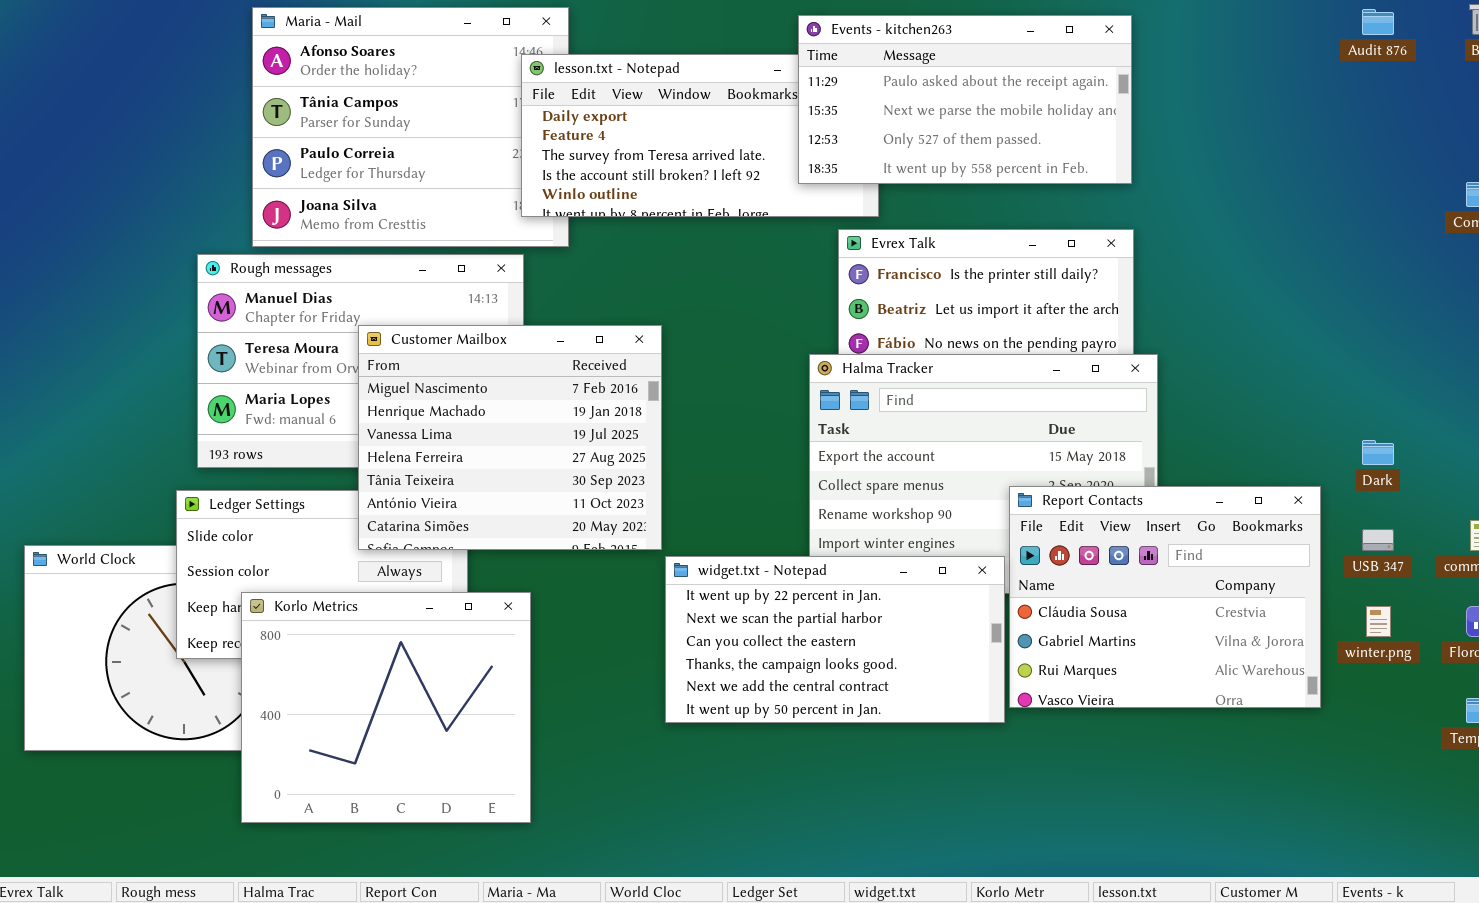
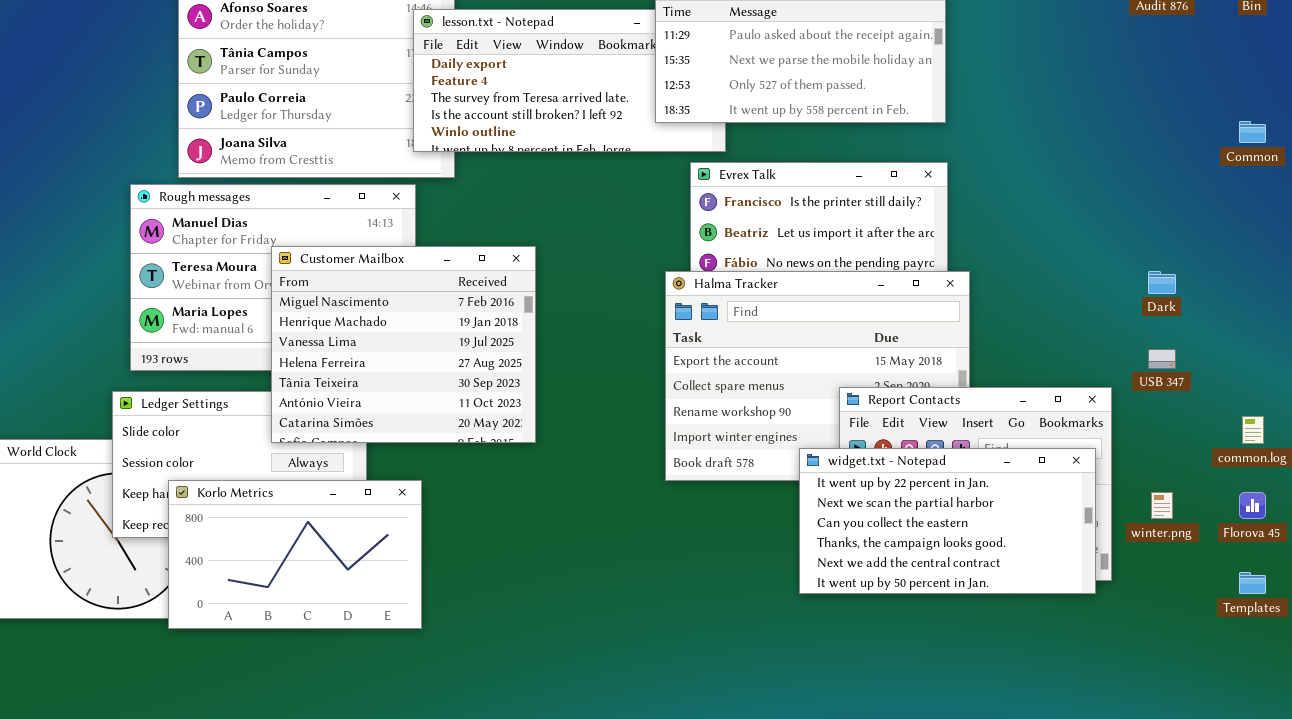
Dark: [1362,440,1394,465] -> [1148,271,1176,294], moved
USB 347: [1362,529,1394,551] -> [1148,349,1176,369], moved
widget.txt - Notepad: [665,556,1005,723] -> [799,448,1096,594], moved
Korlo Metrics: [241,592,531,823] -> [168,480,422,629], resized

